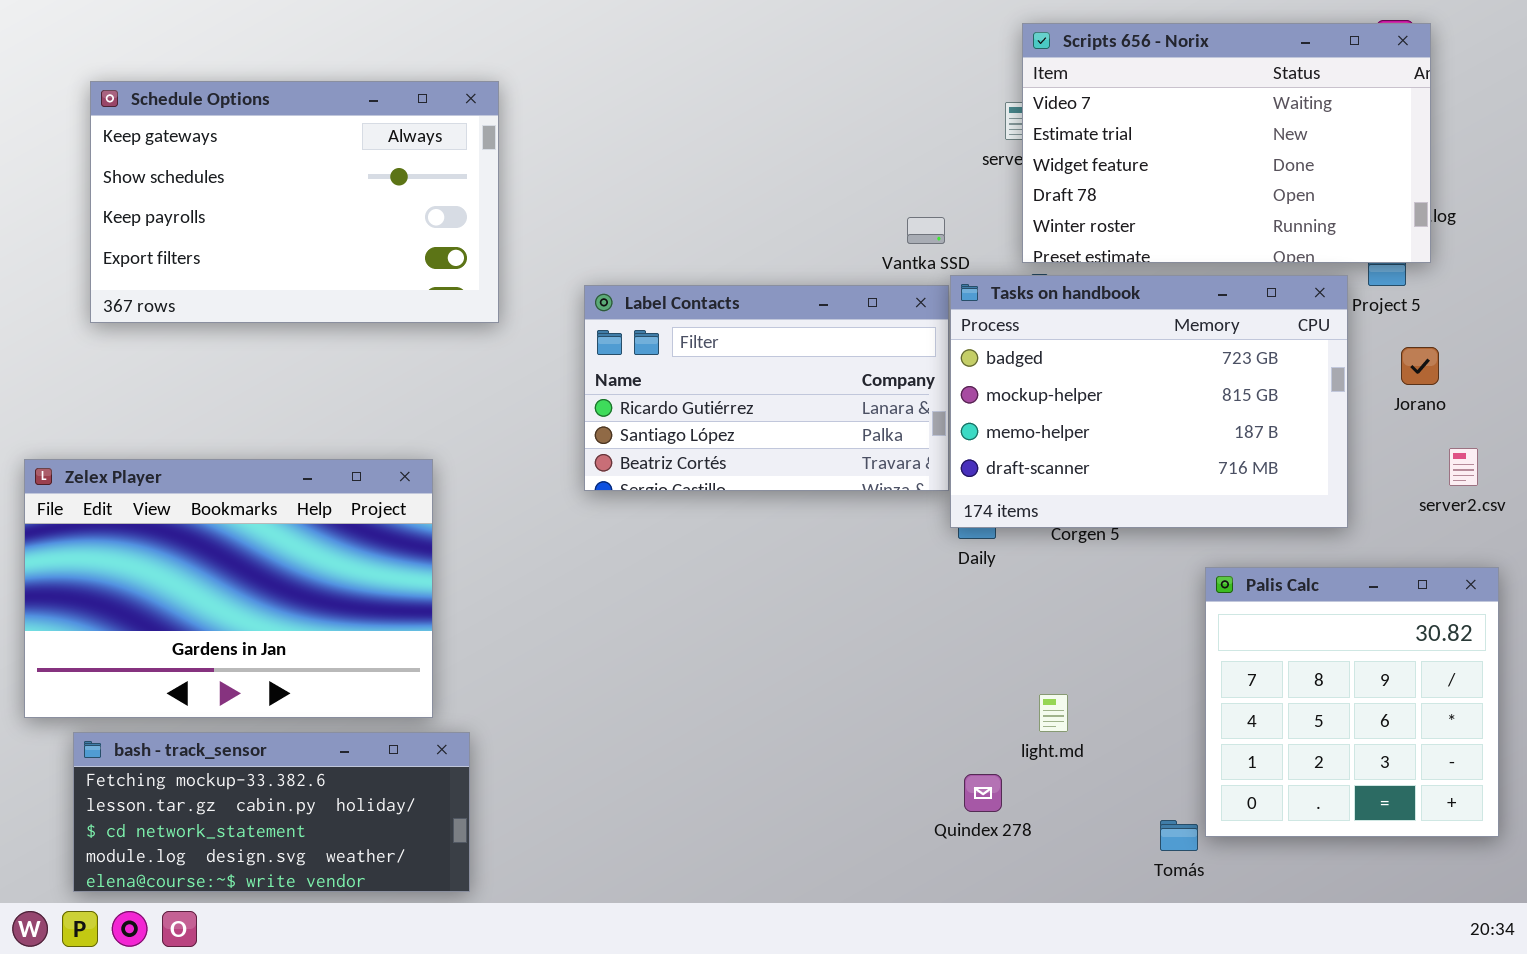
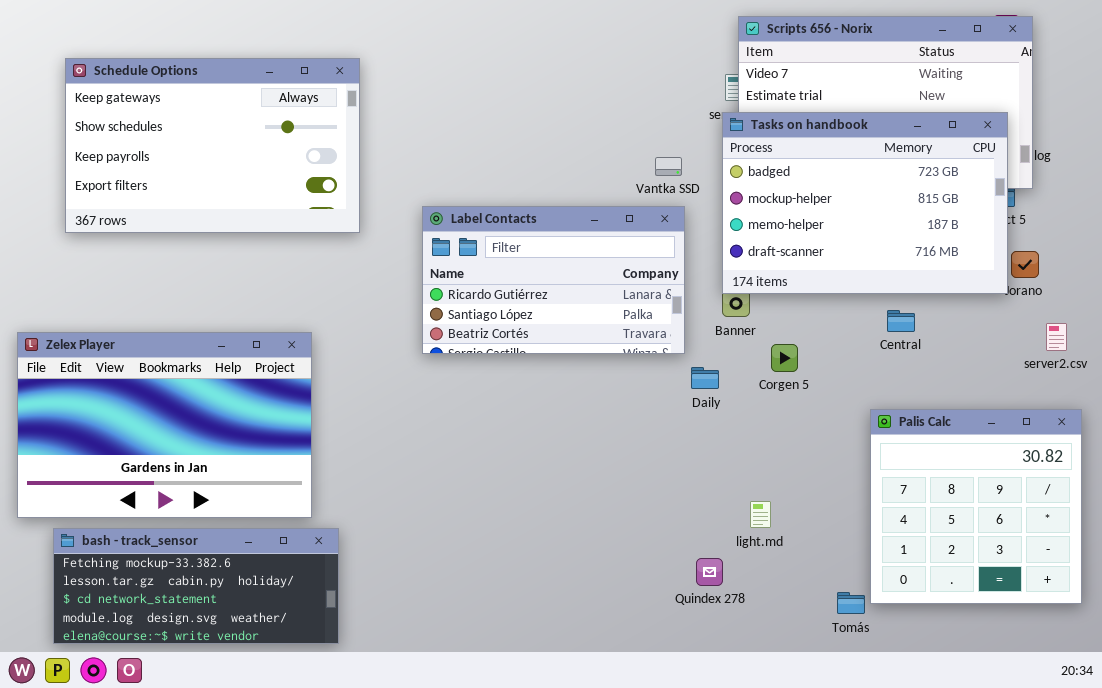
Tasks on handbook: [950,275,1348,528] -> [722,112,1008,294], moved

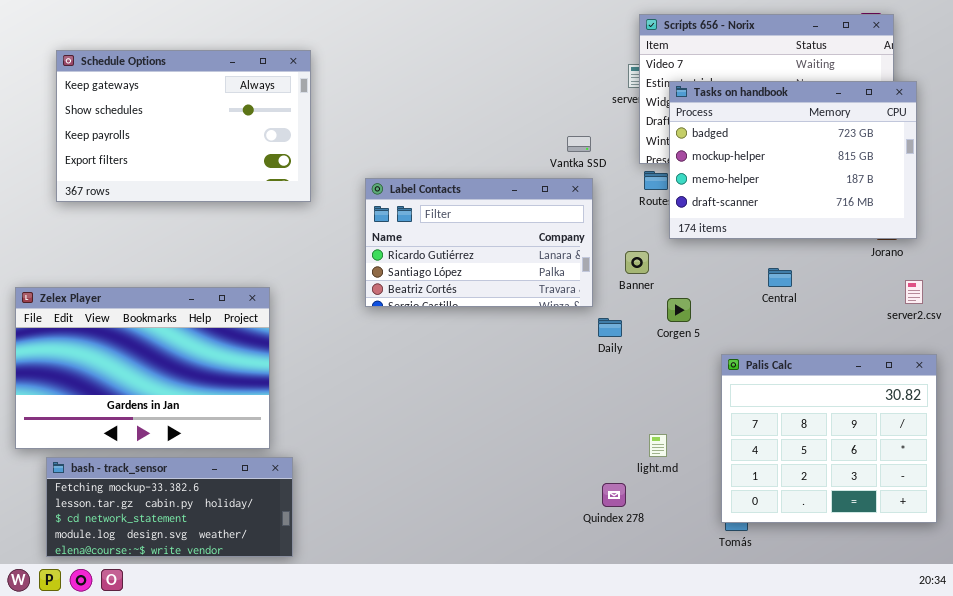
Tasks on handbook: [722,112,1008,294] -> [669,81,917,239], moved
Palis Calc: [870,409,1082,604] -> [721,354,937,523], resized

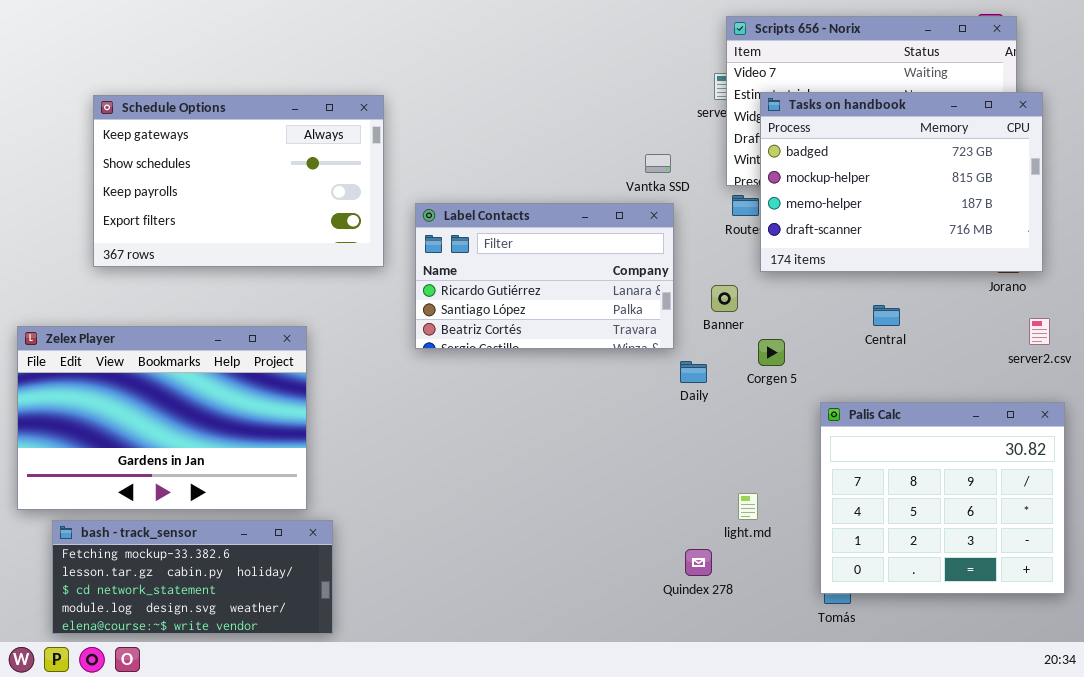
Schedule Options: [56,50,311,202] -> [93,95,384,267], moved

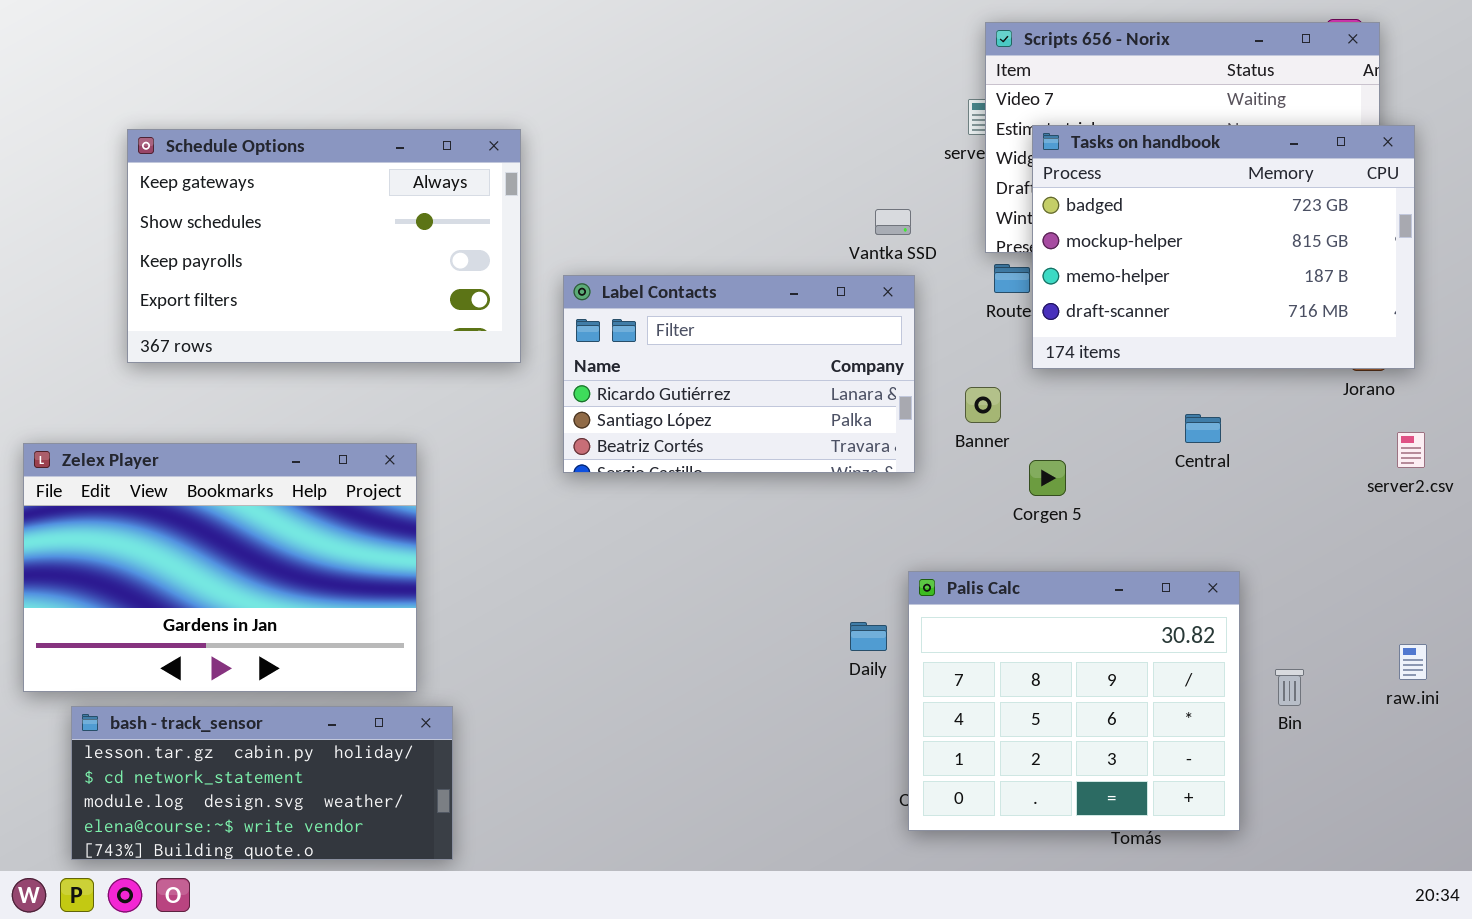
Daily: [680,361,707,383] -> [850,622,887,651], moved
Palis Calc: [820,402,1065,594] -> [908,571,1240,831], moved
bash - track_sensor: [52,520,333,634] -> [71,706,453,860], scrolled down 1 row

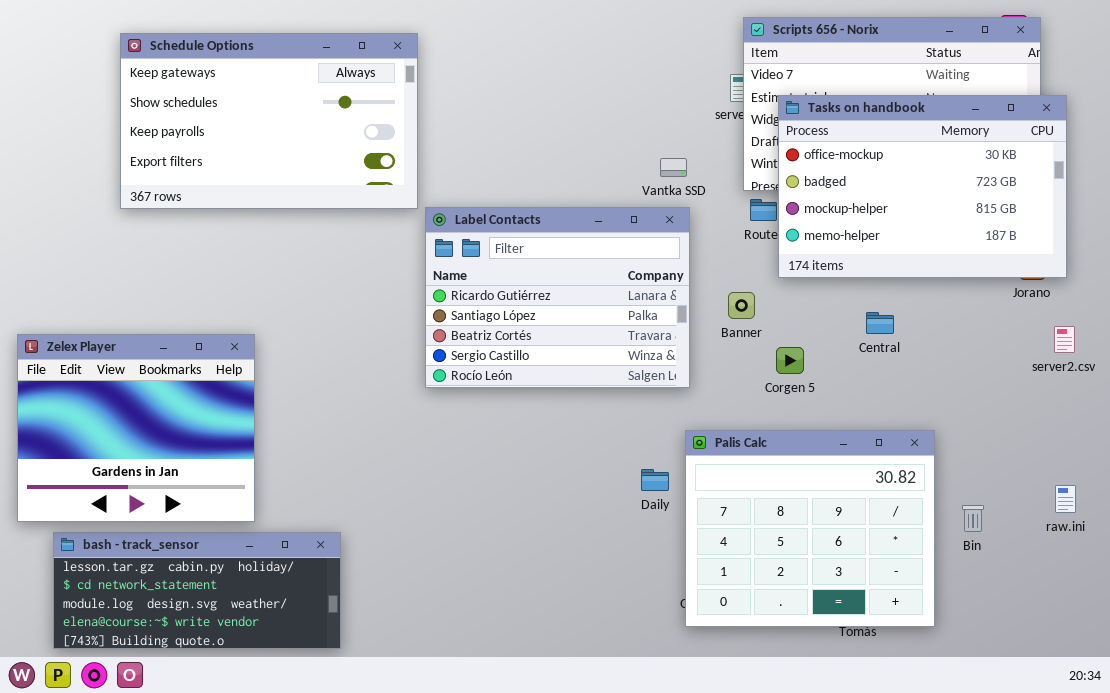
Tasks on handbook: [1032,125,1415,369] -> [778,95,1067,278], scrolled up 1 row
Schedule Options: [127,129,521,363] -> [120,33,418,209], moved
Label Contacts: [563,275,915,473] -> [425,207,690,388], resized
Central: [1185,414,1221,443] -> [866,312,894,334], moved
Zelex Player: [23,443,417,692] -> [17,334,255,522], resized

